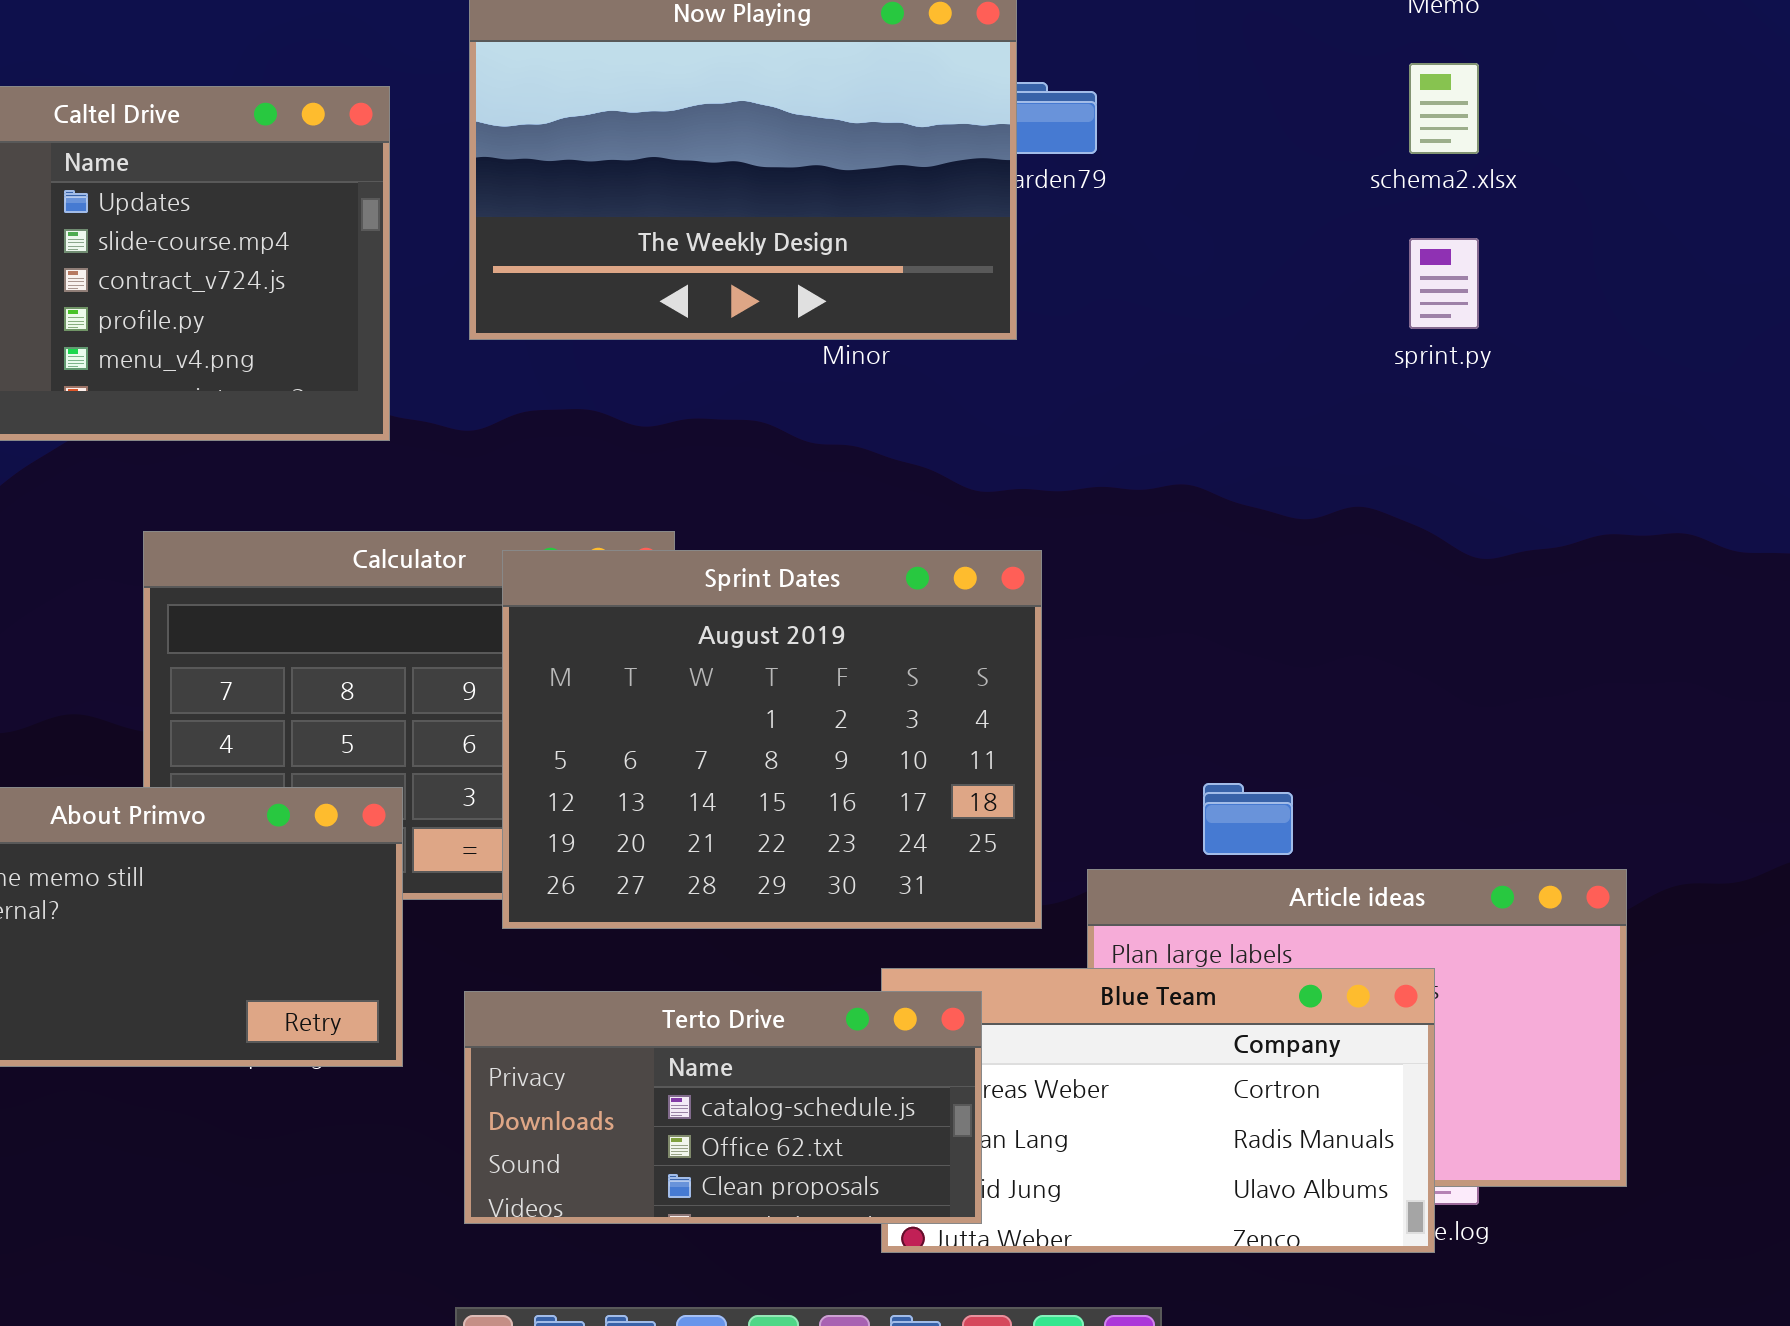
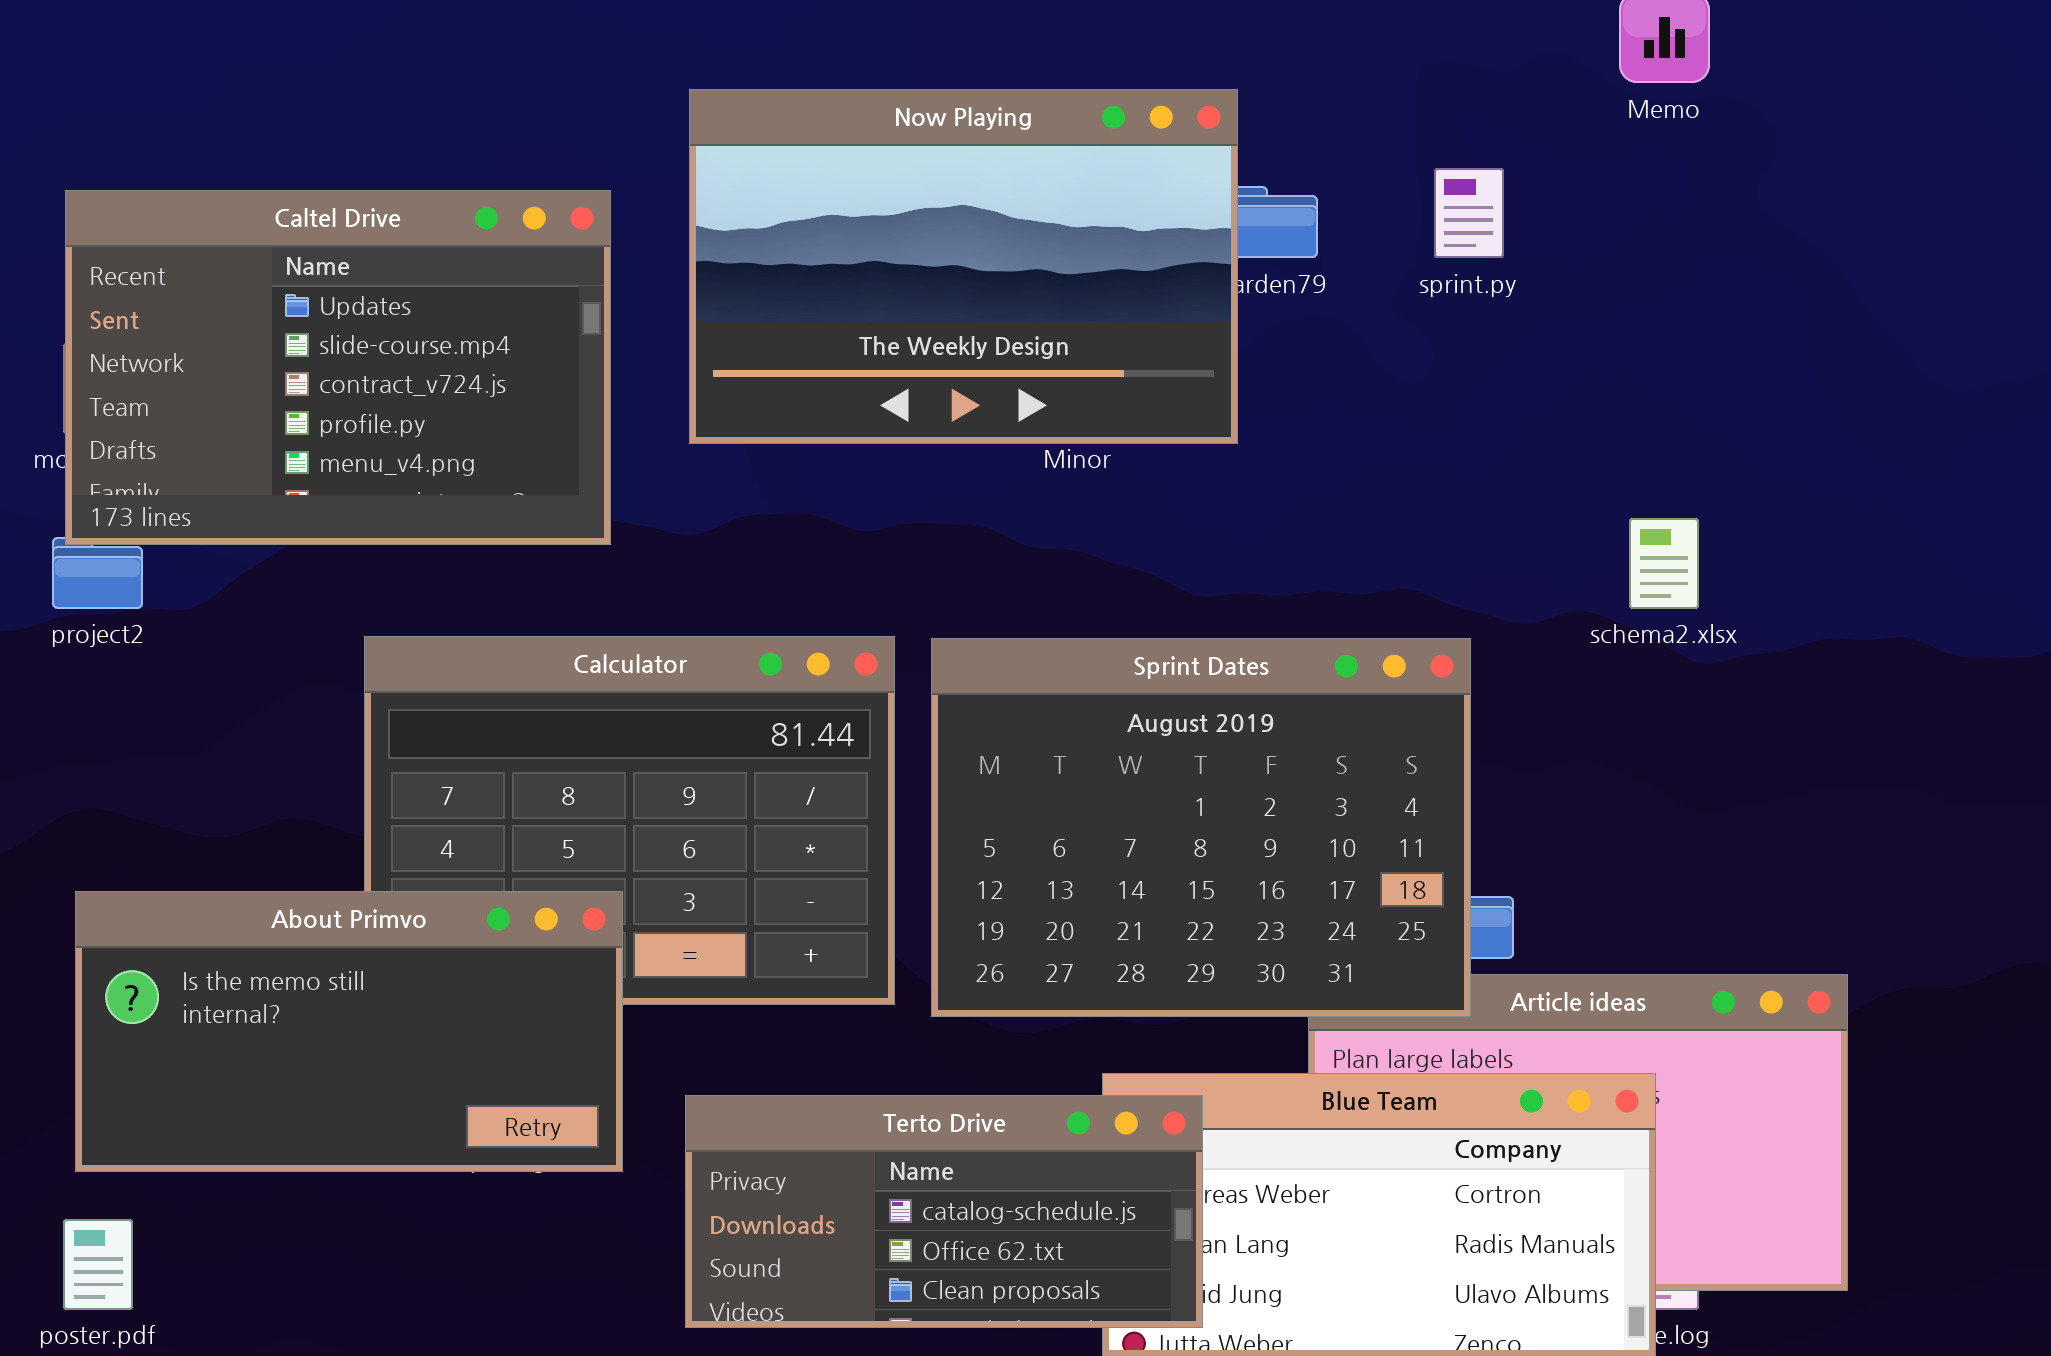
schema2.xlsx: [1409,63,1479,154] -> [1629,518,1699,609], moved
sprint.py: [1409,238,1479,329] -> [1434,168,1504,258], moved
Sprint Dates: [502,550,1042,929] -> [931,638,1471,1017], moved

